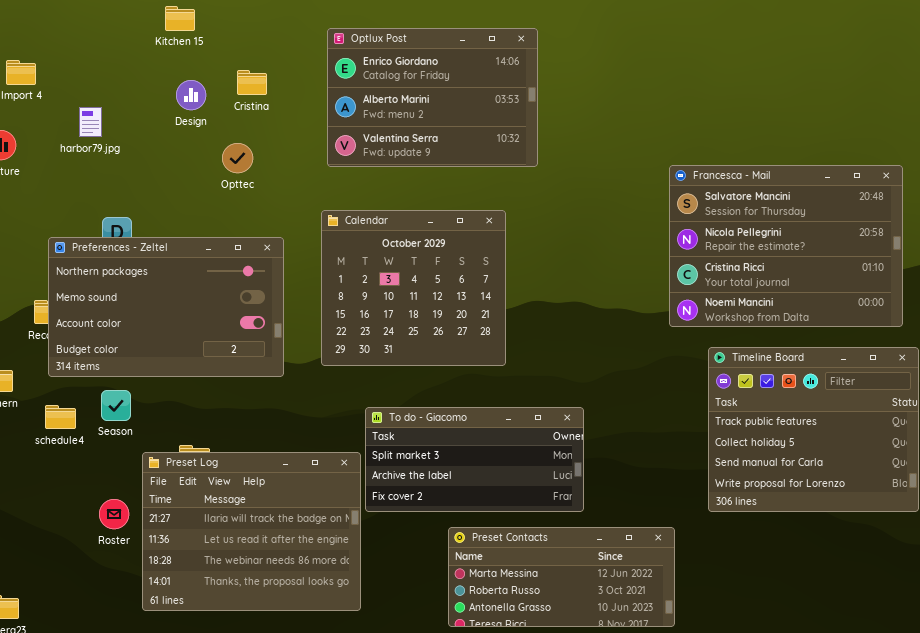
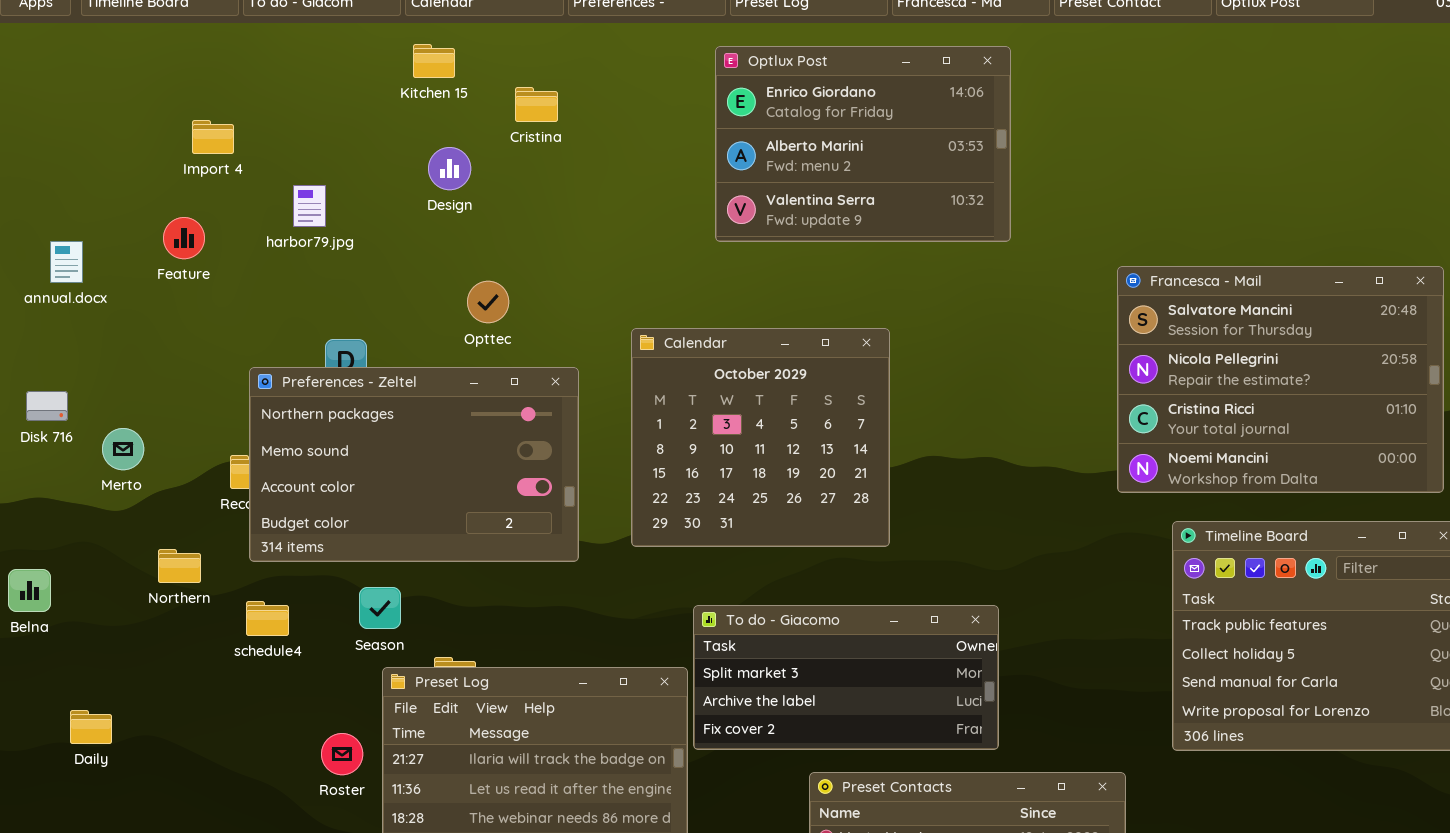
Optlux Post: [327,28,538,167] -> [715,46,1011,242], moved
Cristina: [237,70,267,95] -> [515,87,558,122], moved
Opttec: [222,143,253,173] -> [467,281,509,323], moved
Season: [101,390,131,421] -> [359,587,401,629], moved

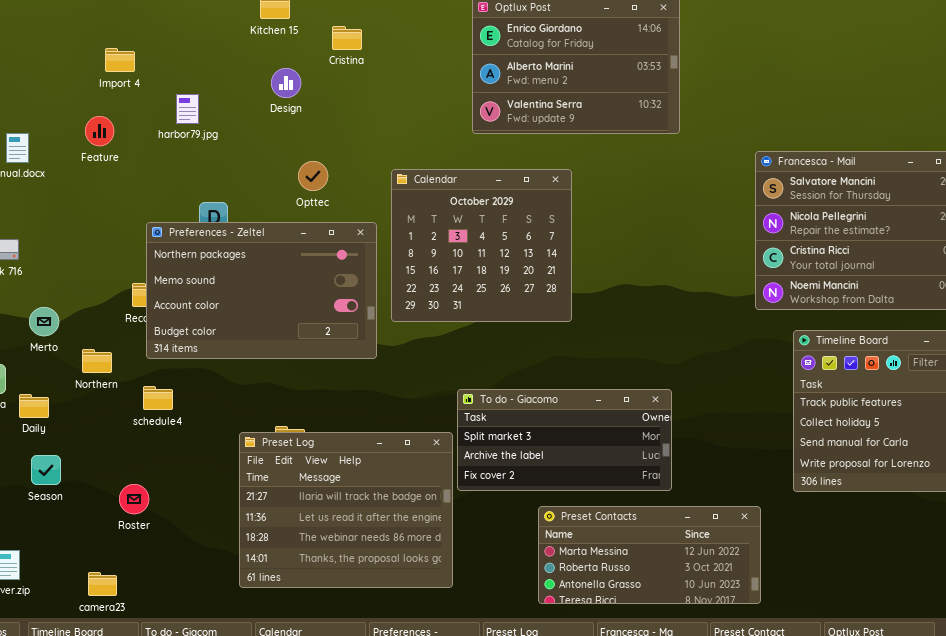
Calendar: [631,328,890,547] -> [391,169,572,322], moved
Merto: [102,428,144,470] -> [29,307,59,336], moved
Season: [359,587,401,629] -> [31,455,61,485], moved
Daily: [70,710,112,744] -> [19,394,49,418], moved
Roster: [321,733,363,775] -> [119,484,149,514], moved

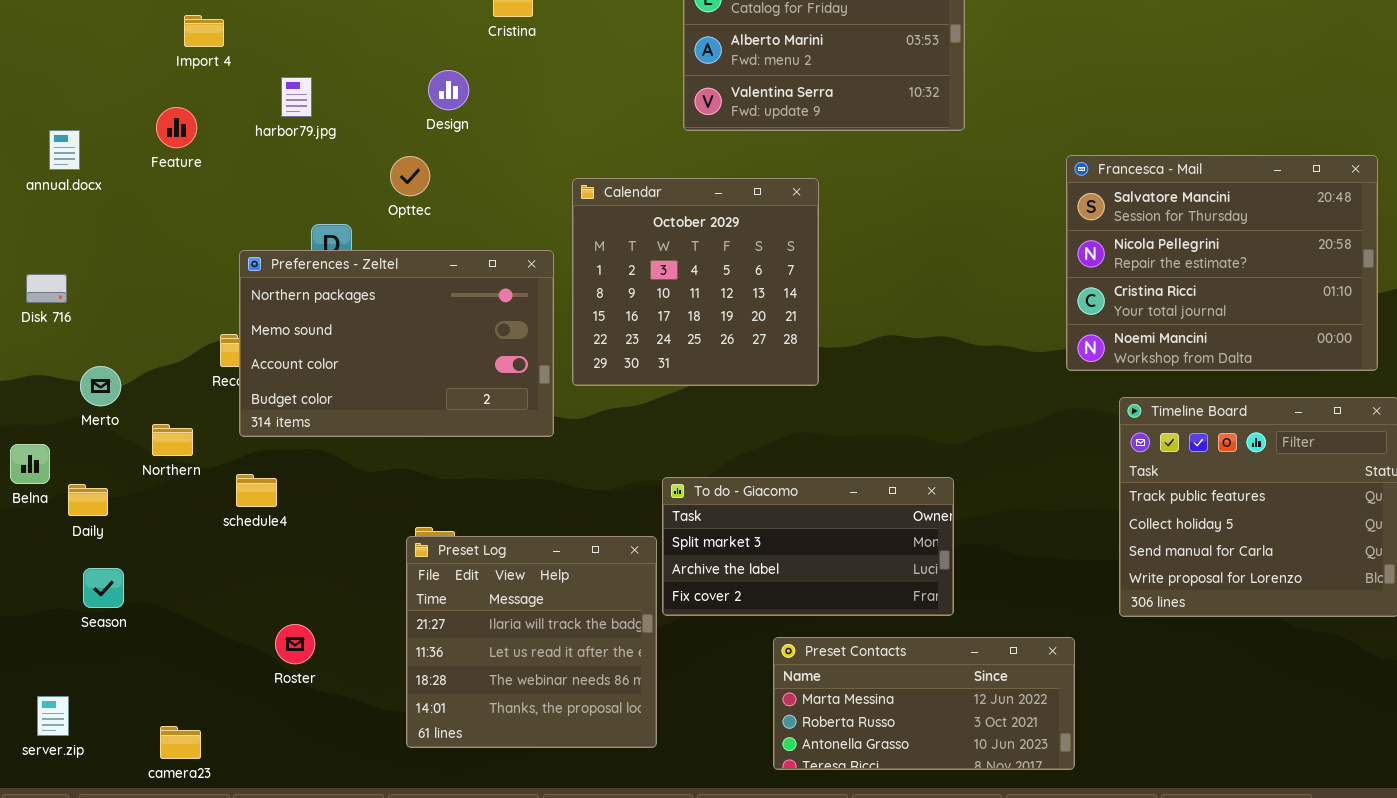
Design: [271,68,301,98] -> [428,70,469,110], moved
Opttec: [298,161,328,191] -> [390,156,430,196], moved
Preset Log: [239,432,453,588] -> [406,536,657,748], resized
Roster: [119,484,149,514] -> [275,624,315,664], moved

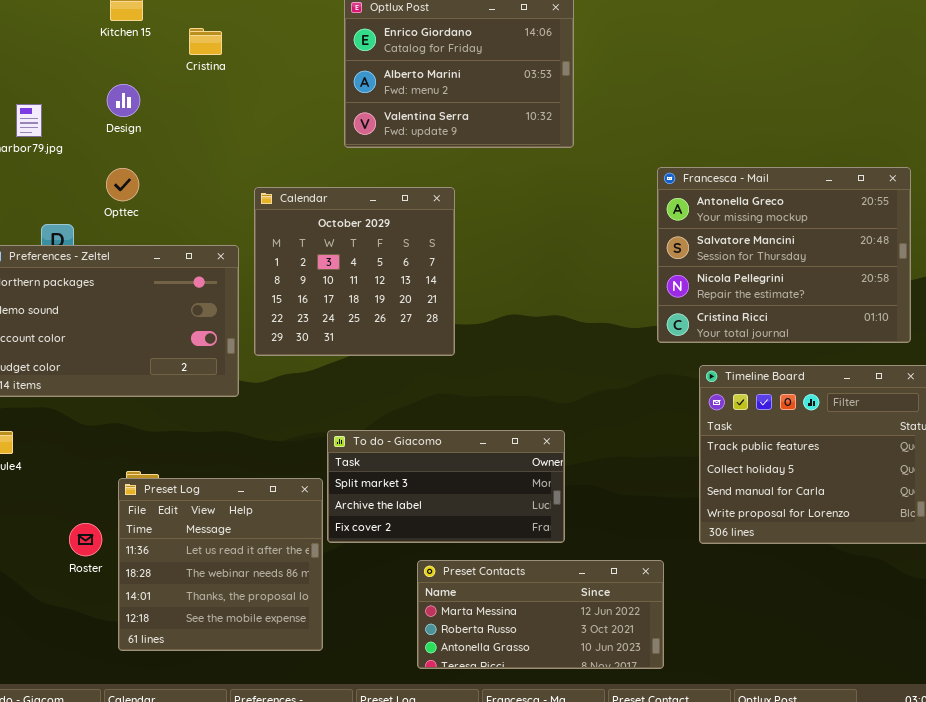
Design: [428,70,469,110] -> [107,84,140,117], moved
Francesca - Mail: [1066,155,1378,371] -> [657,167,911,343], scrolled up 1 row
Preset Log: [406,536,657,748] -> [118,478,323,651], scrolled down 1 row
Roster: [275,624,315,664] -> [69,523,102,556], moved

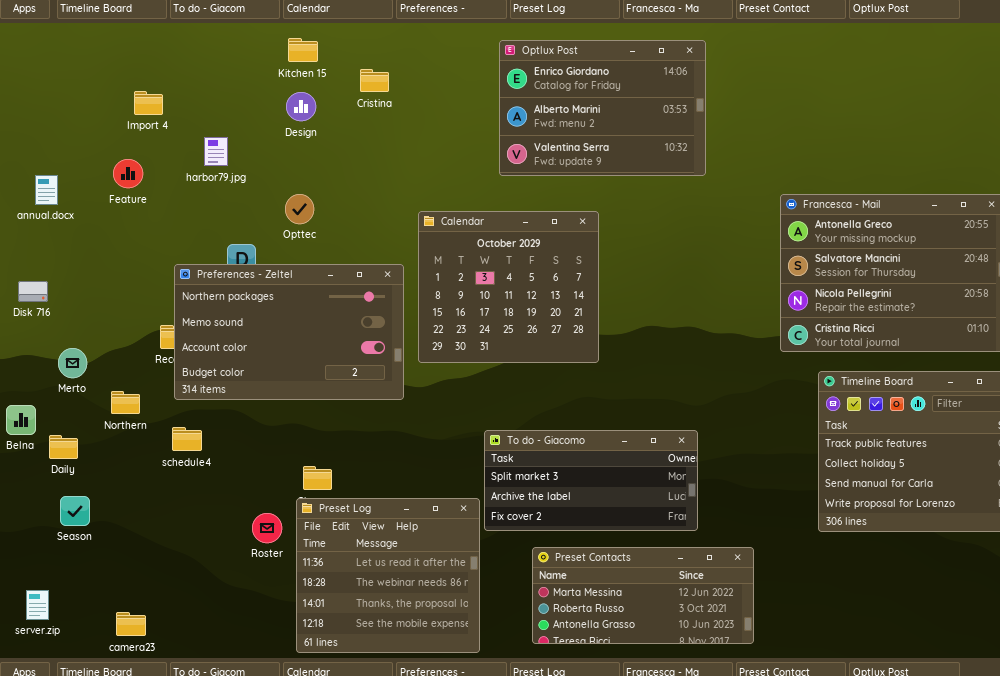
Design: [107,84,140,117] -> [286,92,316,121], moved
Preset Log: [118,478,323,651] -> [296,498,480,653], moved
Preset Contacts: [417,560,664,669] -> [532,547,754,644], moved

